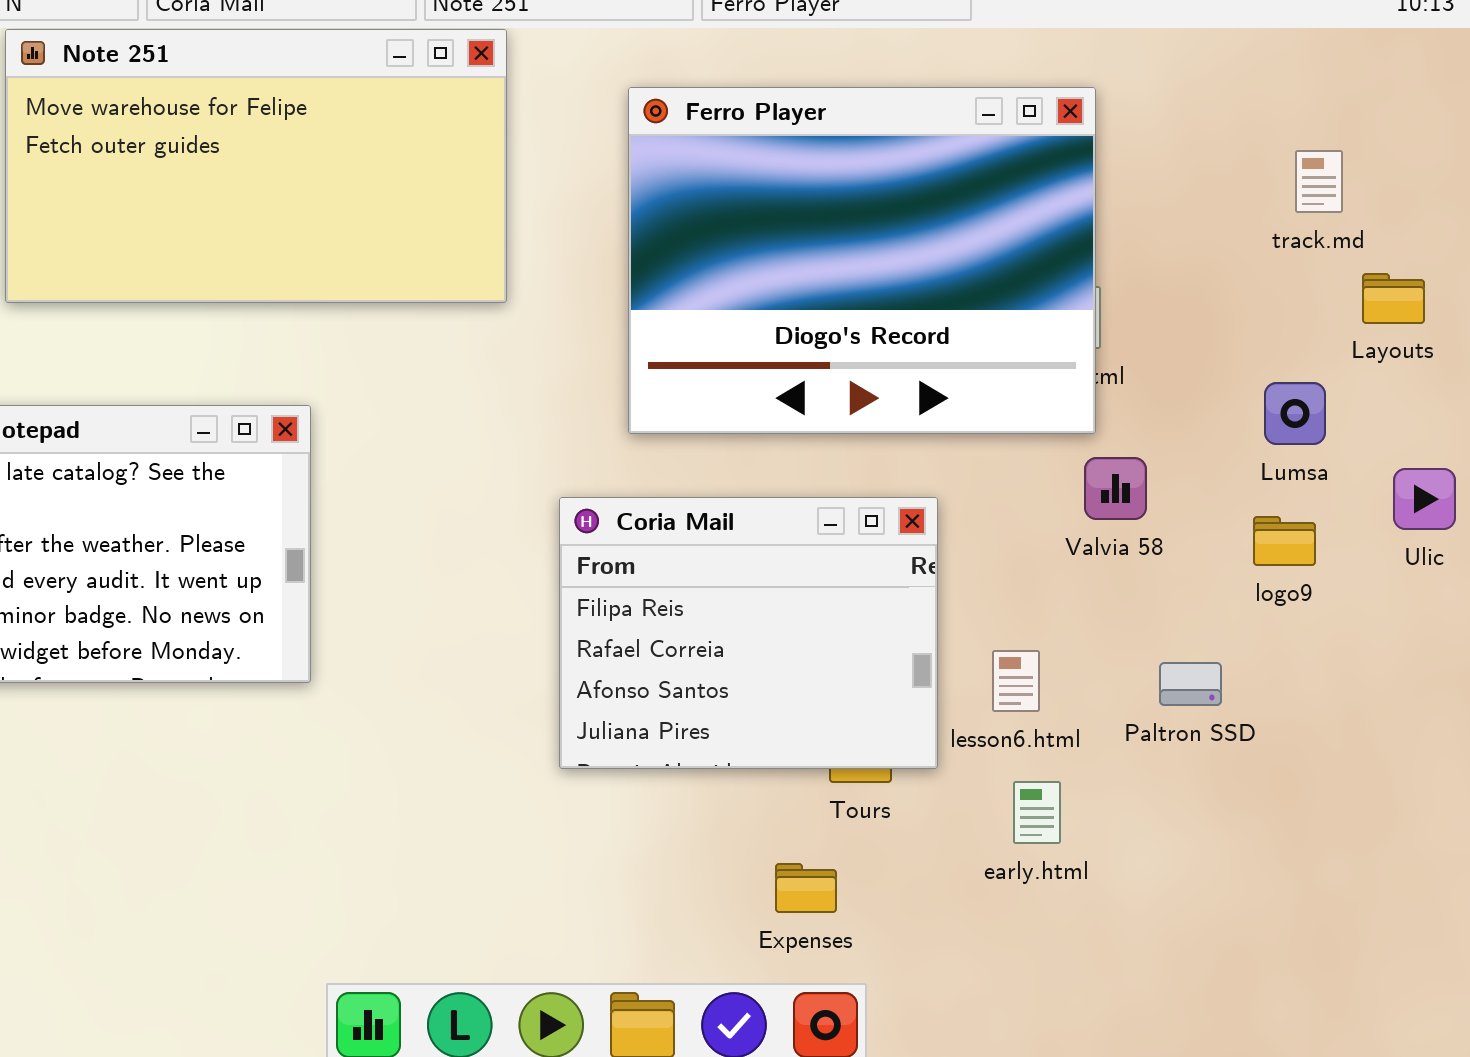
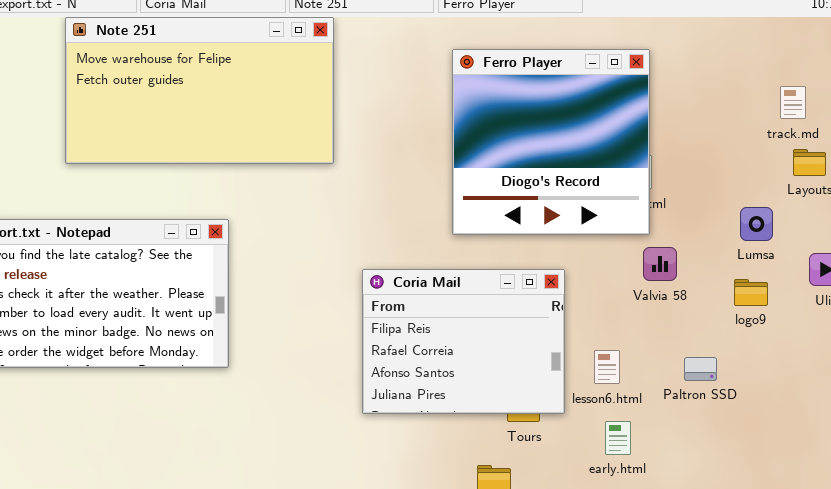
Ferro Player: [628,87,1096,434] -> [452,49,650,235], resized
track.md: [1295,150,1343,213] -> [780,86,806,119], moved

